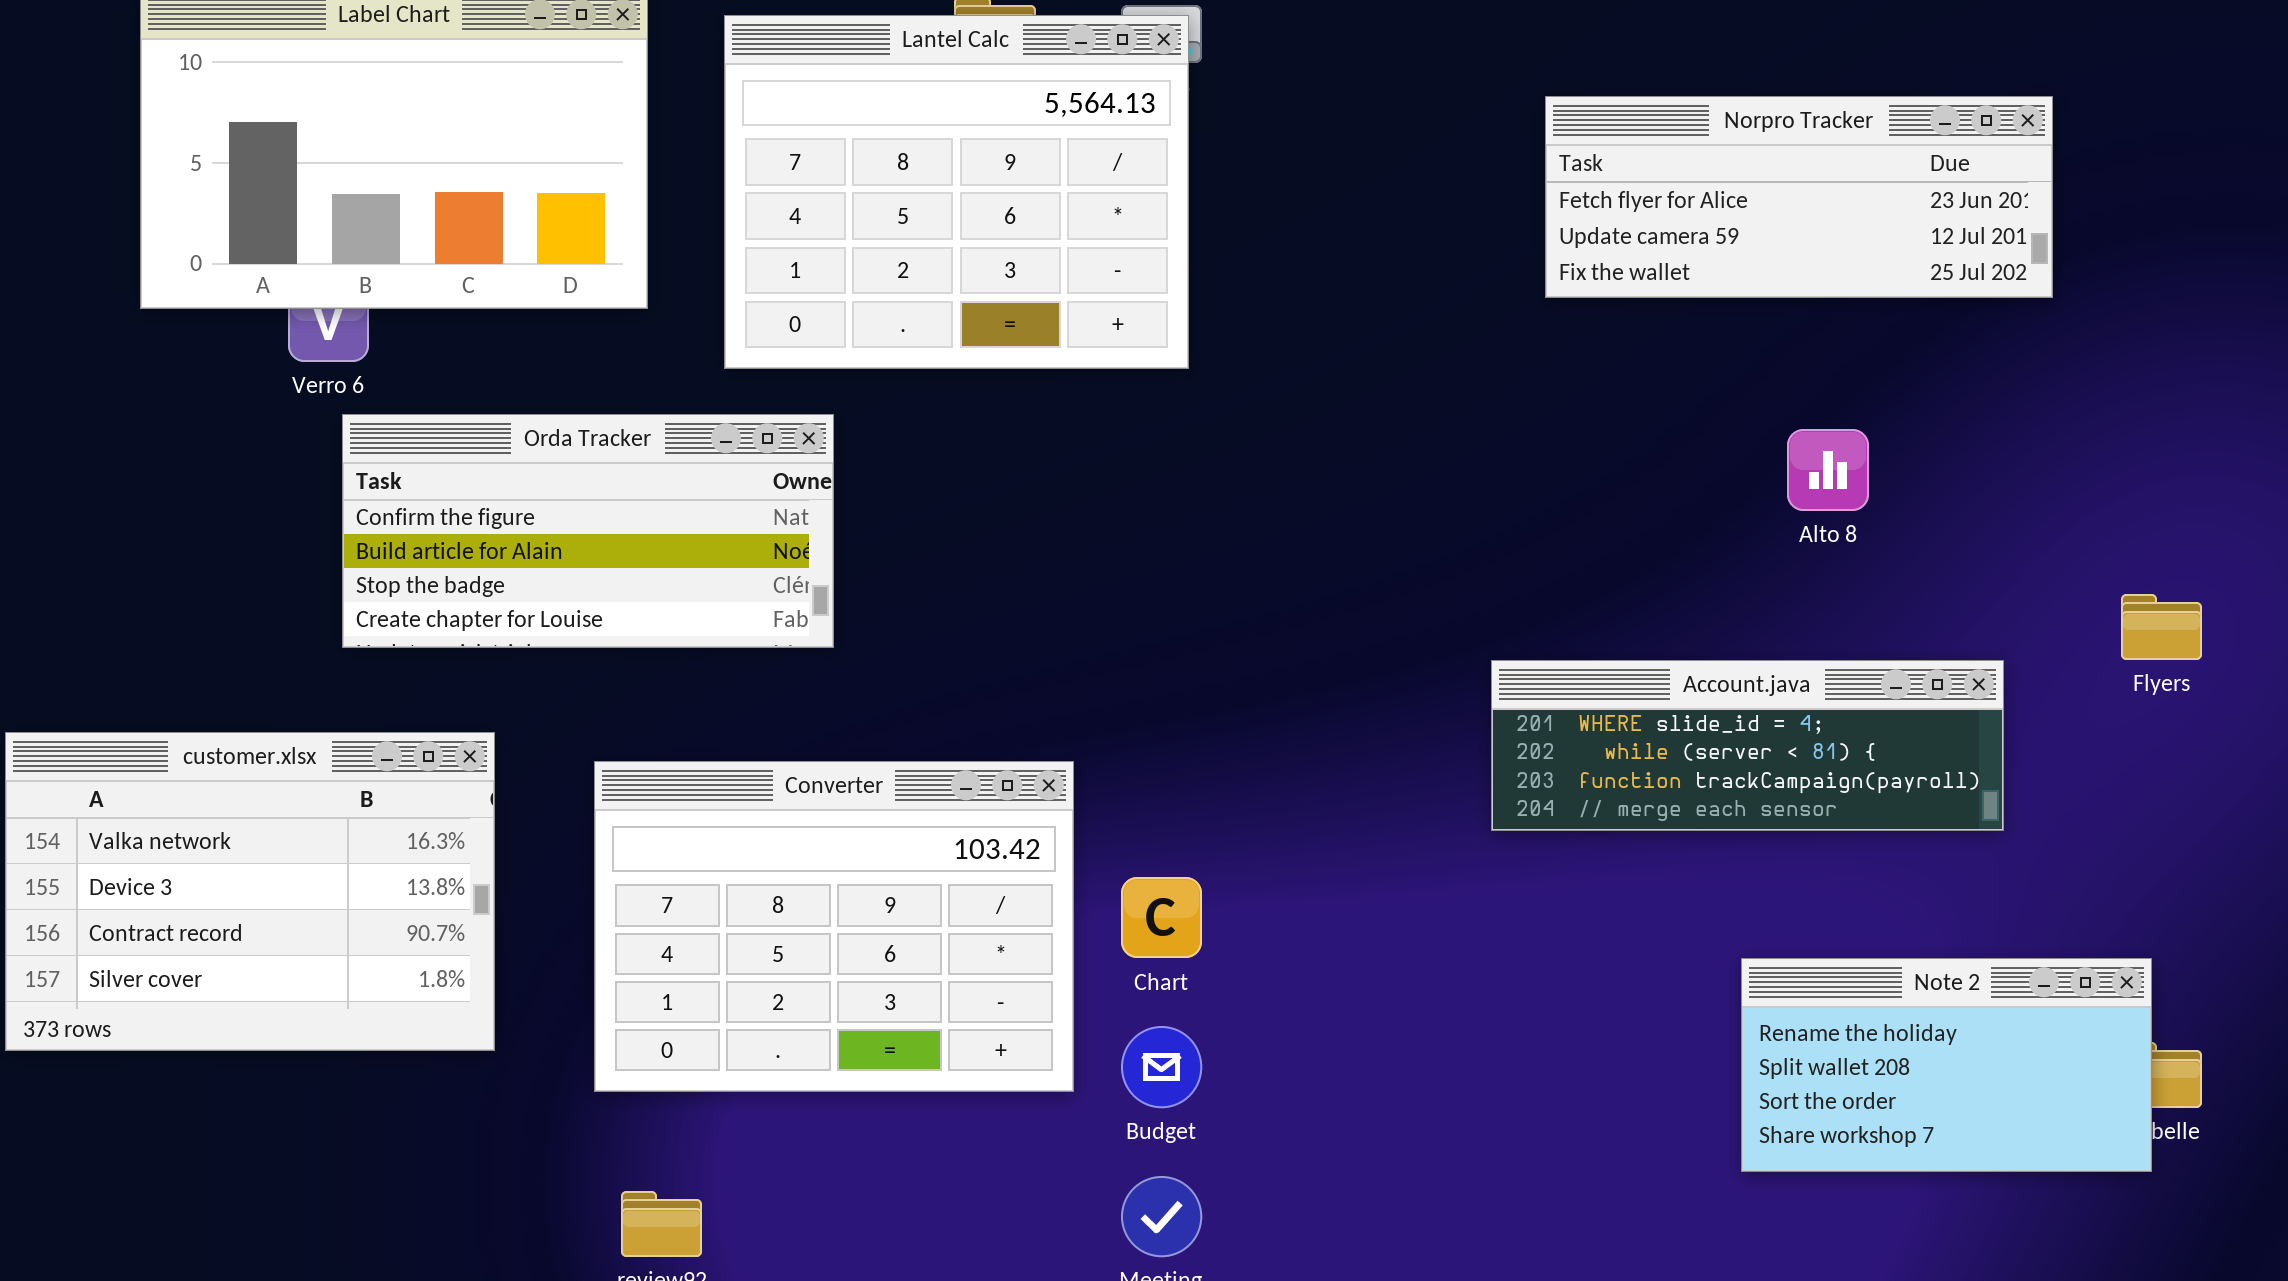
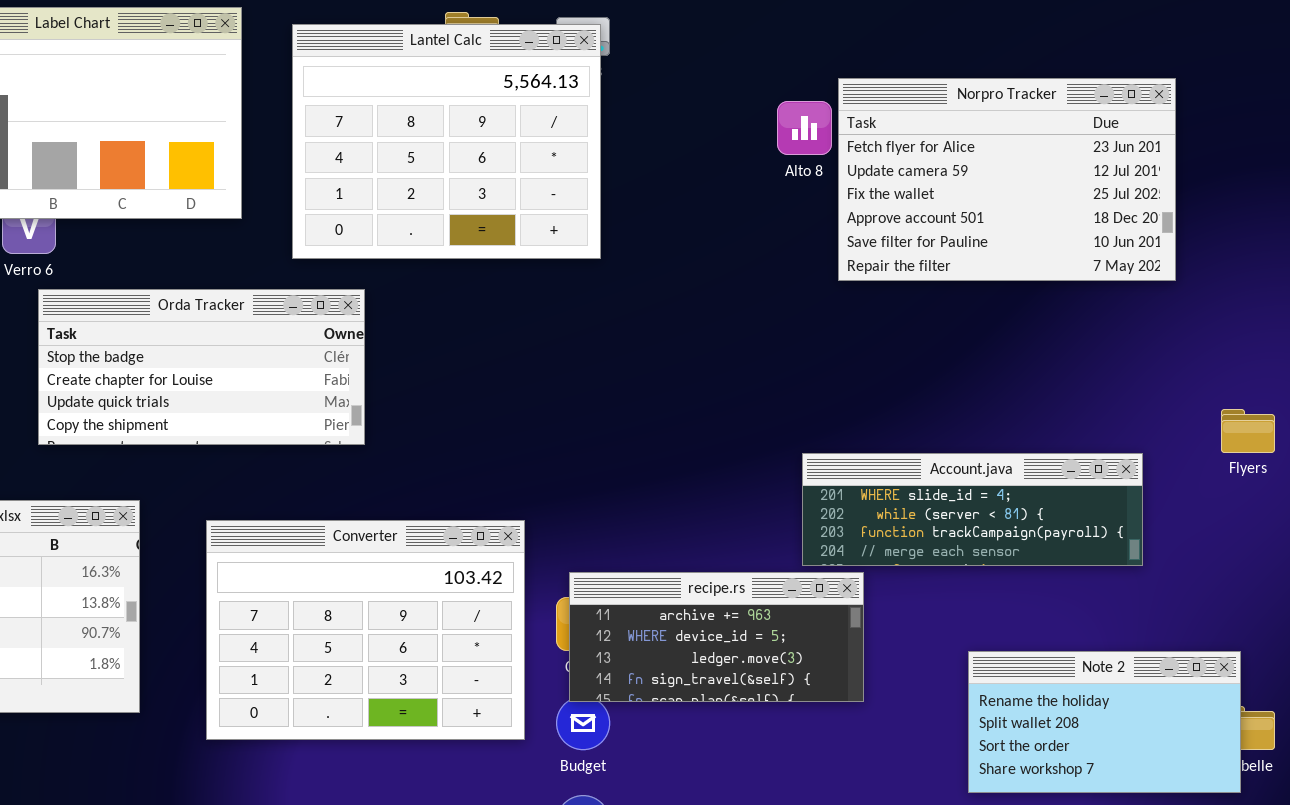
Norpro Tracker: [1545,96,2053,298] -> [838,78,1176,281], resized
Orda Tracker: [342,414,834,648] -> [38,289,365,445], scrolled down 2 rows
Alto 8: [1787,429,1869,511] -> [777,101,832,155], moved
recipe.rs: none -> [569,572,864,702], opened

